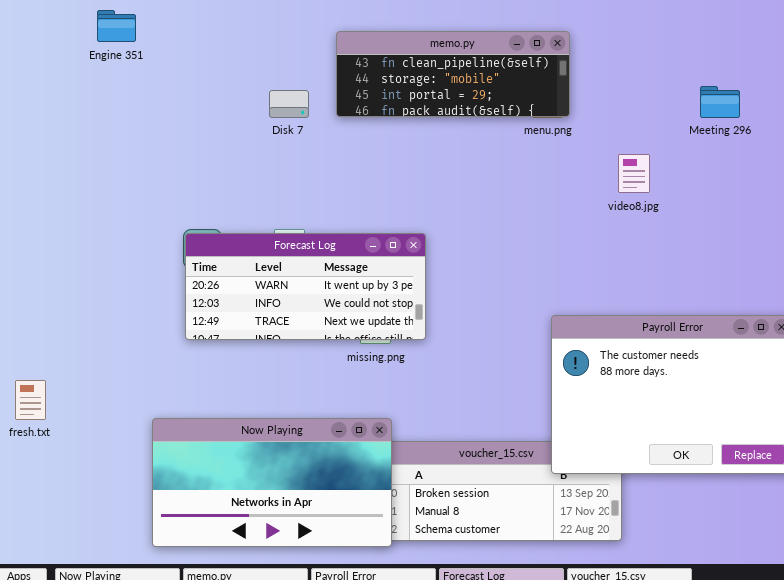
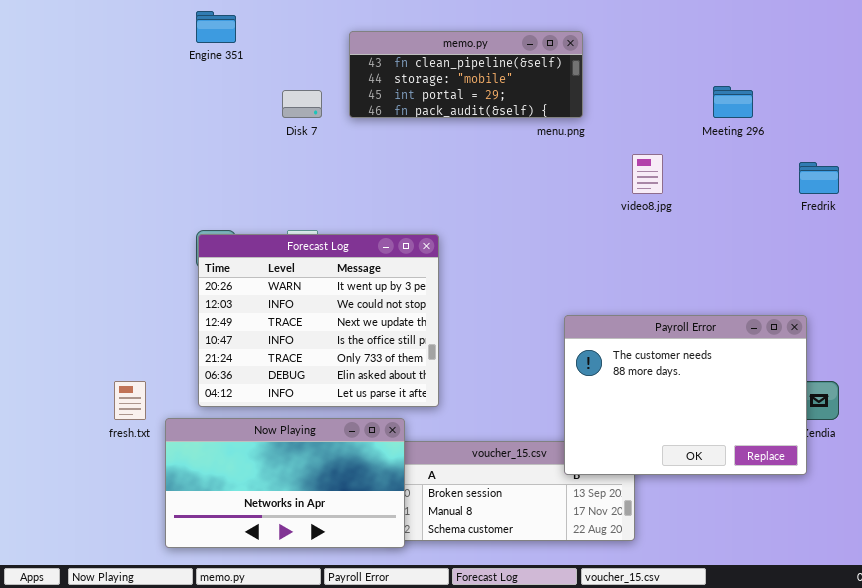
Engine 351: [97,10,136,42] -> [196,11,236,43], moved
Forecast Log: [185,233,426,340] -> [198,234,439,407], resized
fresh.txt: [15,380,46,420] -> [114,381,146,420], moved

